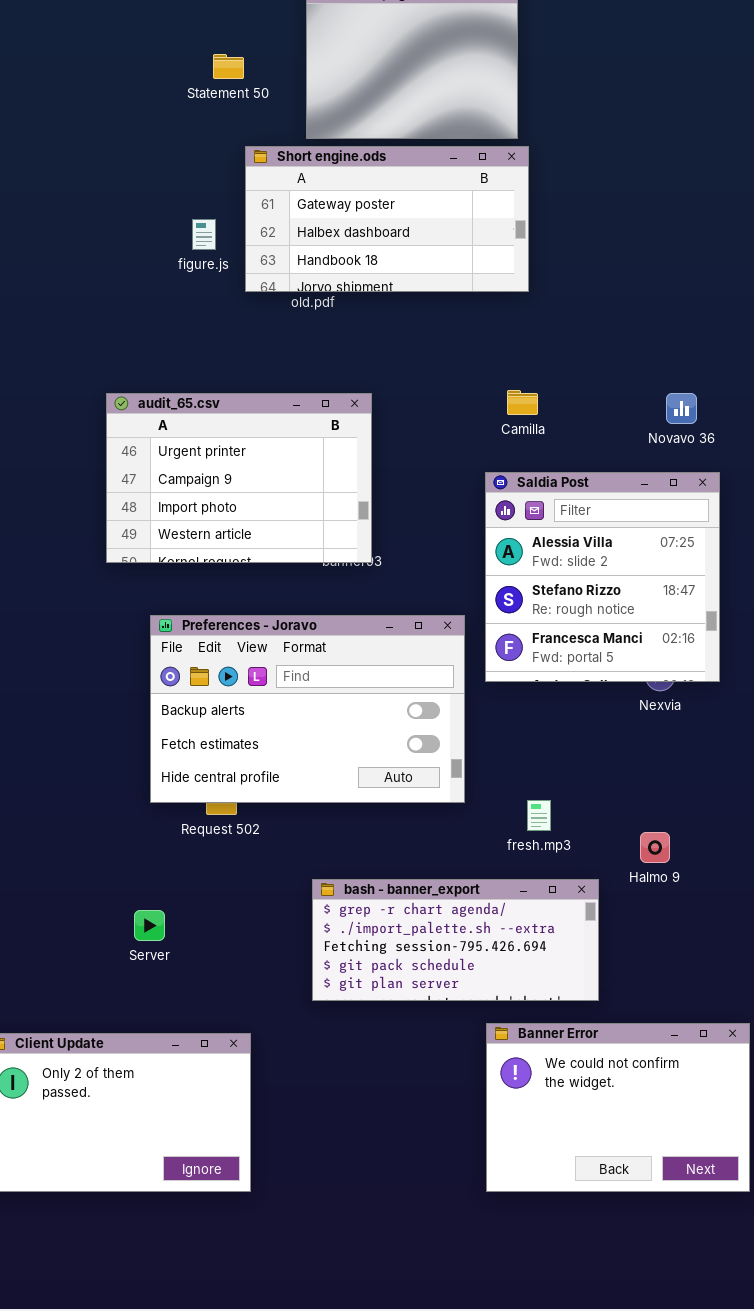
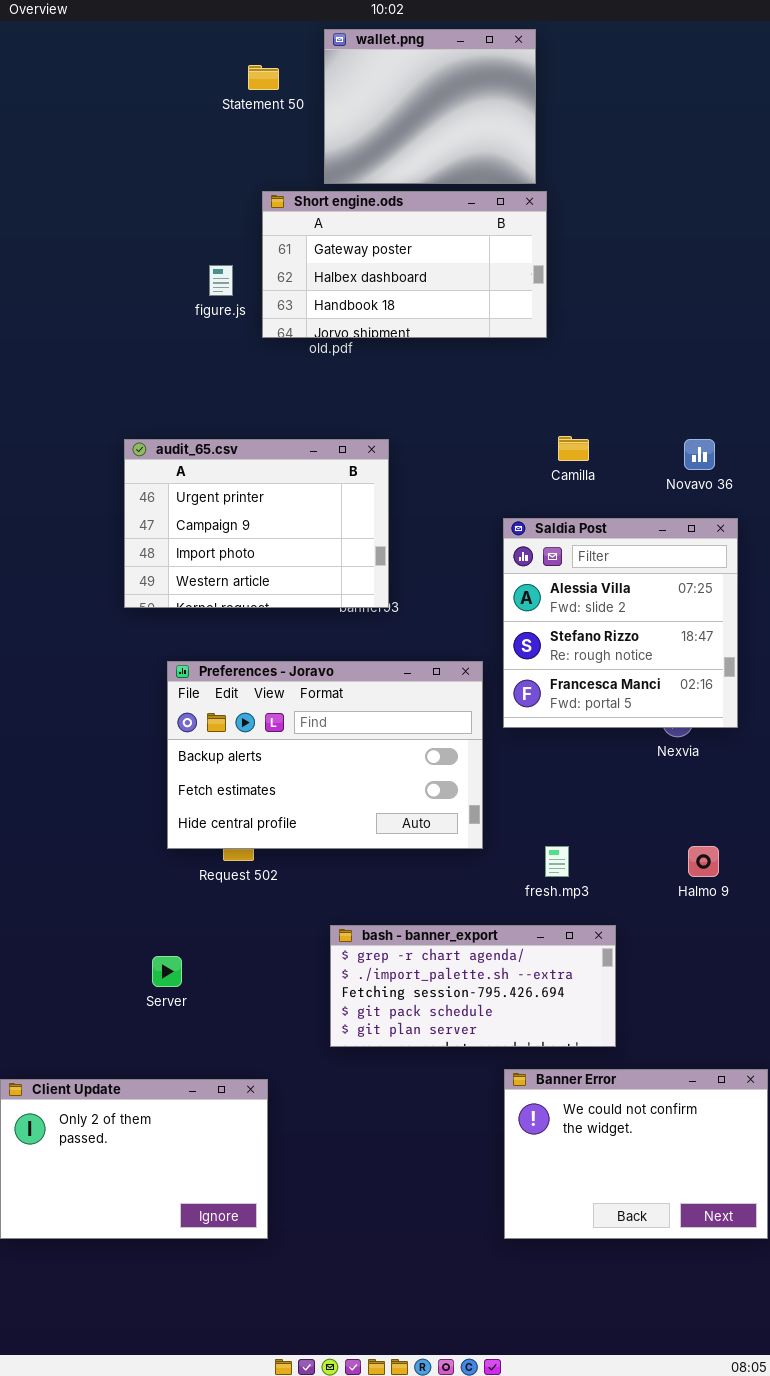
Statement 50: [213,54,244,79] -> [248,65,279,90], moved
Camilla: [507,390,538,415] -> [558,436,589,461], moved
Halmo 9: [640,832,670,863] -> [688,846,719,877], moved

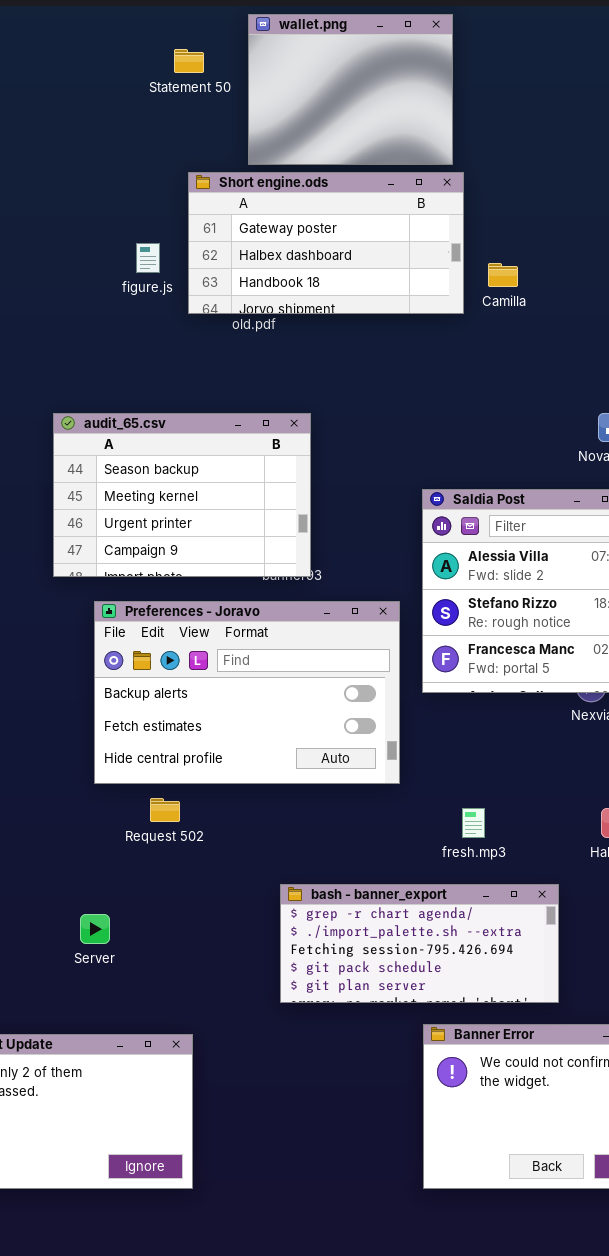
Camilla: [558,436,589,461] -> [488,263,518,287], moved
audit_65.csv: [124,439,389,608] -> [53,413,311,577], scrolled up 2 rows
Preferences - Joravo: [167,661,483,849] -> [94,601,400,784], moved
bash - banner_export: [330,925,616,1047] -> [280,884,559,1003], moved

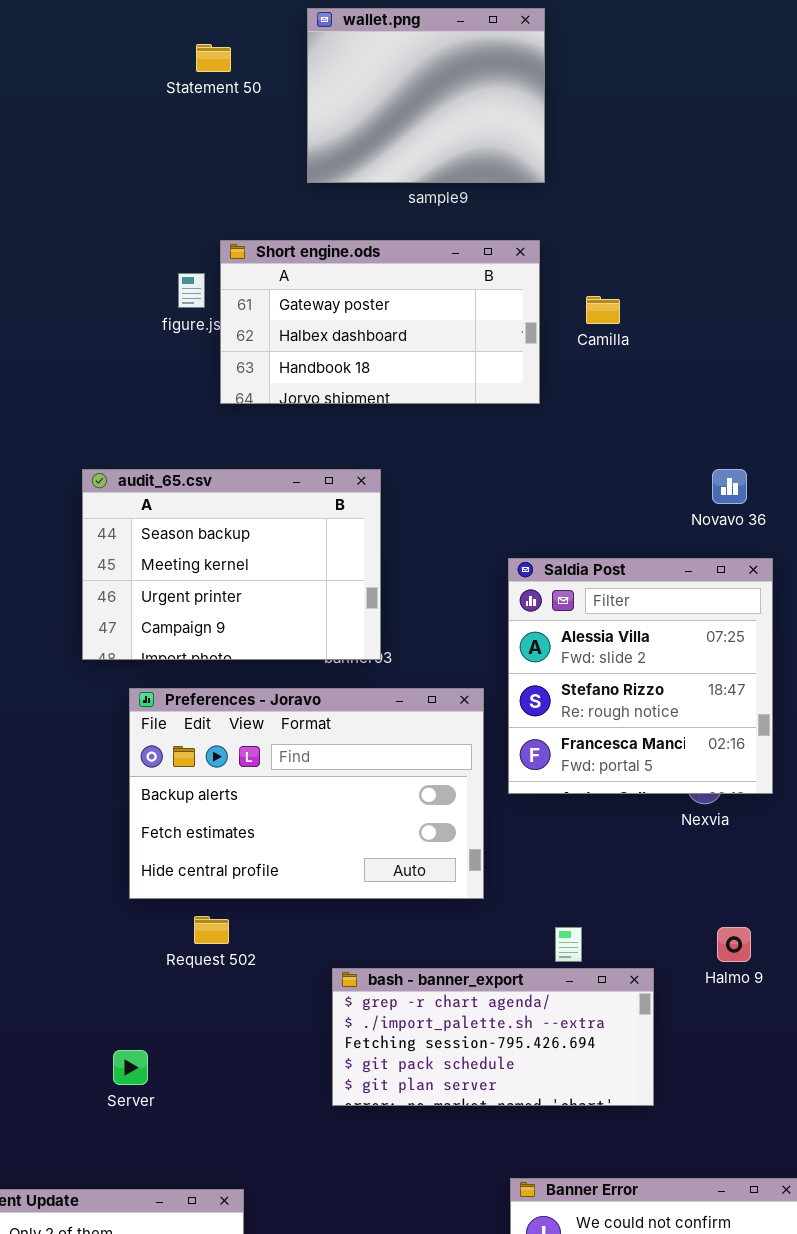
Statement 50: [174,49,204,73] -> [196,44,231,72], moved
Short engine.ods: [188,172,464,314] -> [220,240,540,404], moved
bash - banner_export: [280,884,559,1003] -> [332,968,654,1106], moved

